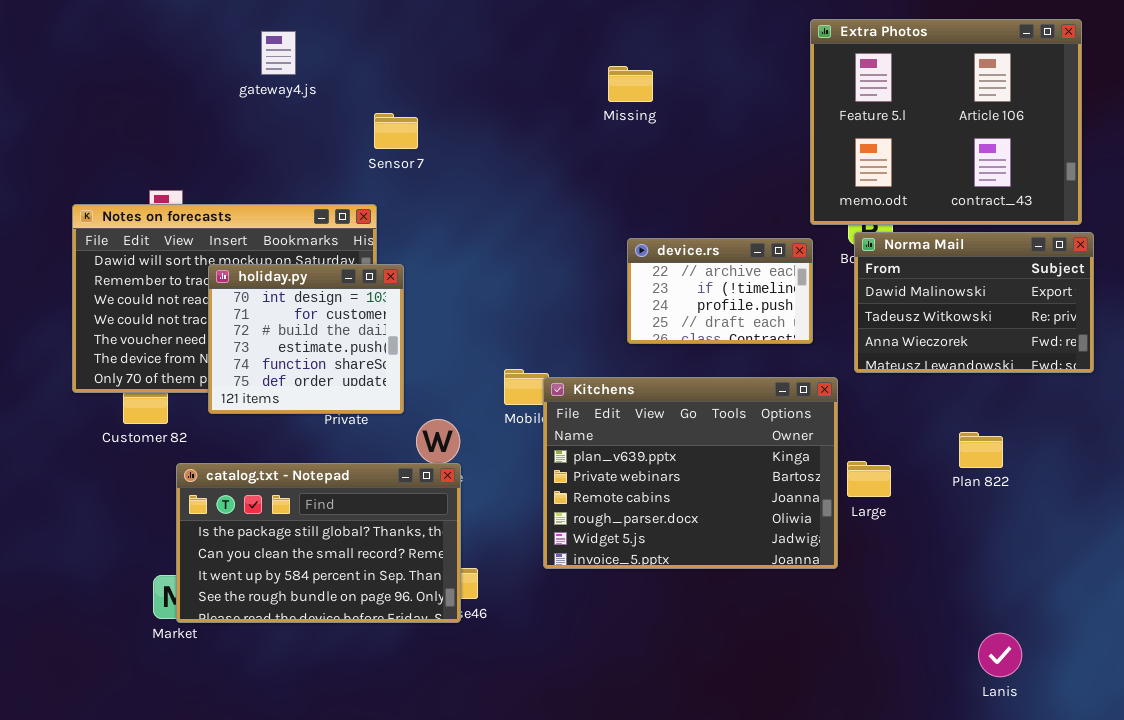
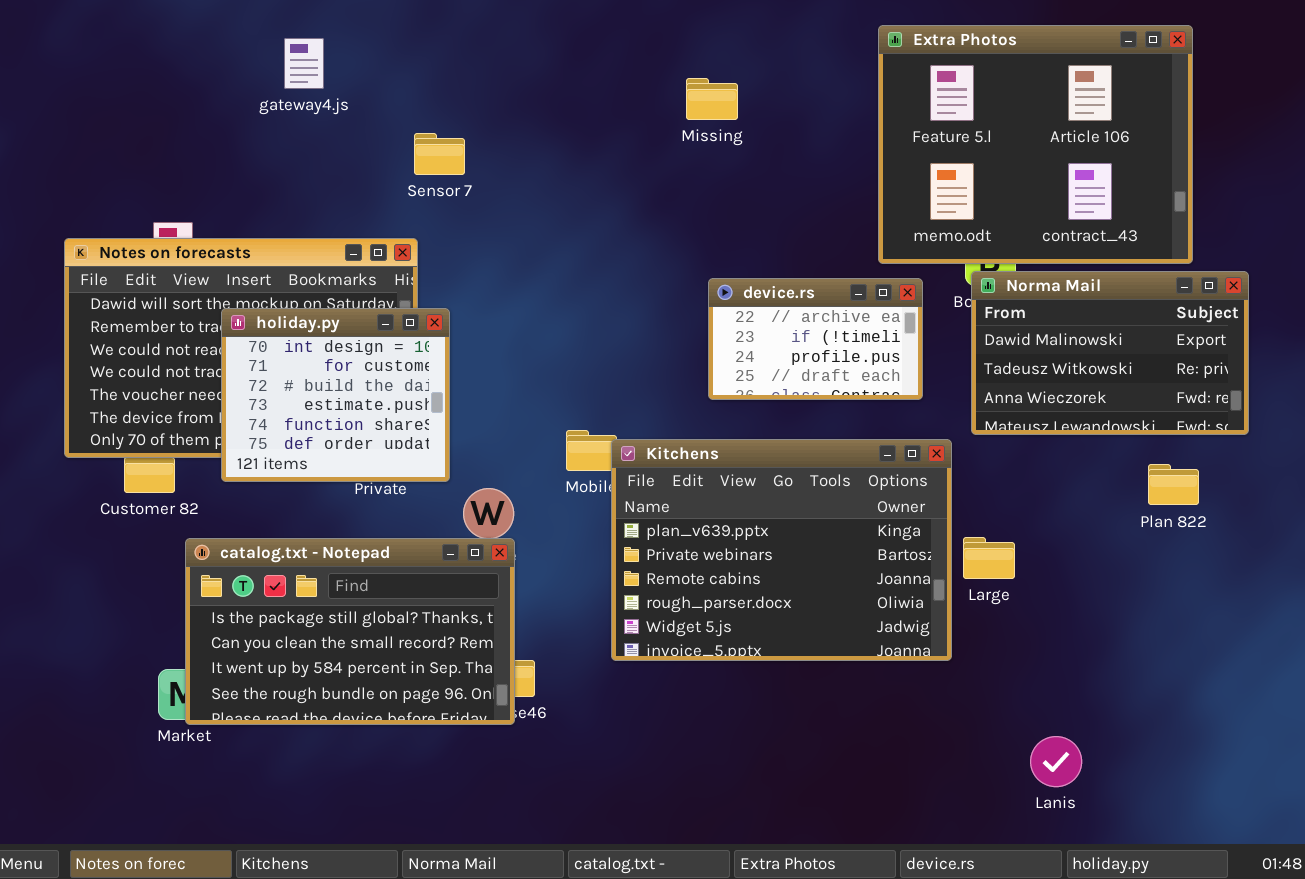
Extra Photos: [810,19,1082,225] -> [878,25,1193,264], moved
Plan 822: [959,432,1003,468] -> [1148,464,1199,505], moved
Lanis: [978,633,1022,677] -> [1030,736,1082,787], moved

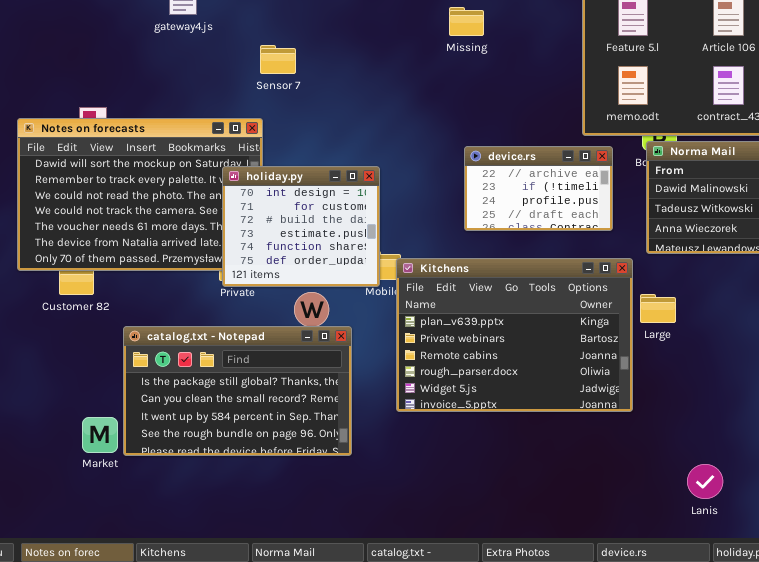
holiday.py: [221,308,450,482] -> [222,166,380,287], moved
Large: [963,537,1015,579] -> [640,294,676,323], moved
catalog.txt - Notepad: [185,538,515,725] -> [123,326,352,456], moved

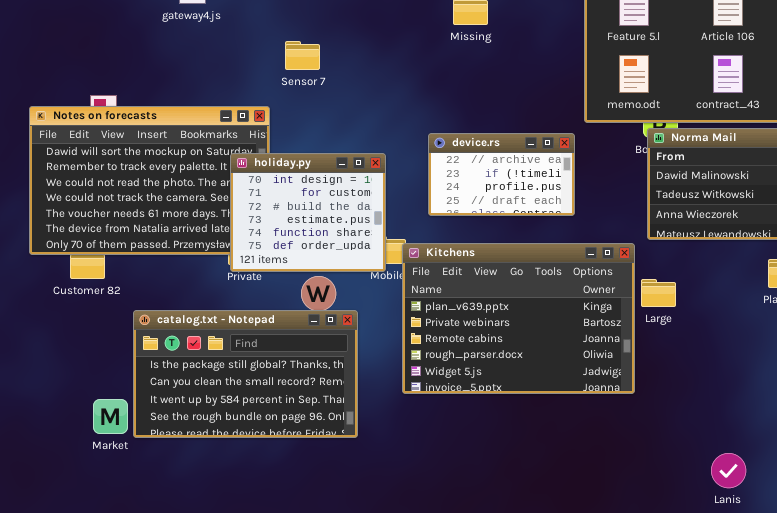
Sensor 7: [260,45,296,74] -> [285,41,320,70], moved
device.rs: [464,146,613,231] -> [428,133,575,216], moved
Lanis: [687,464,723,499] -> [711,453,746,488], moved

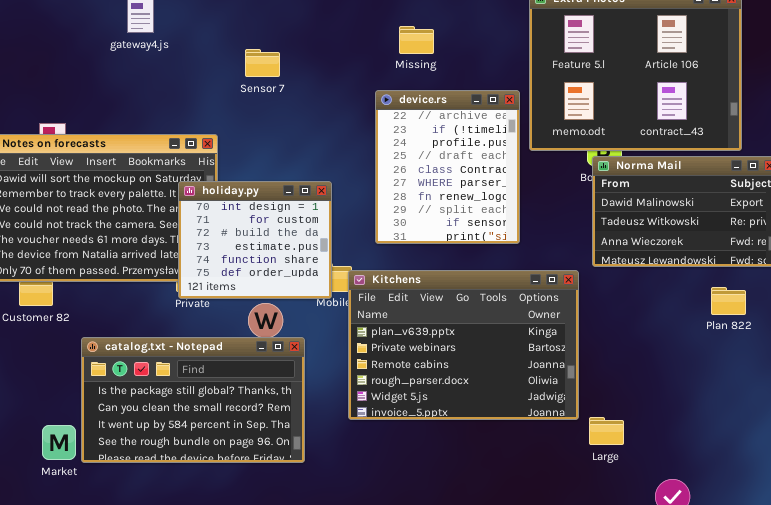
Sensor 7: [285,41,320,70] -> [245,49,280,77], moved
device.rs: [428,133,575,216] -> [375,90,520,244], resized
Large: [641,279,676,307] -> [589,417,624,445], moved

